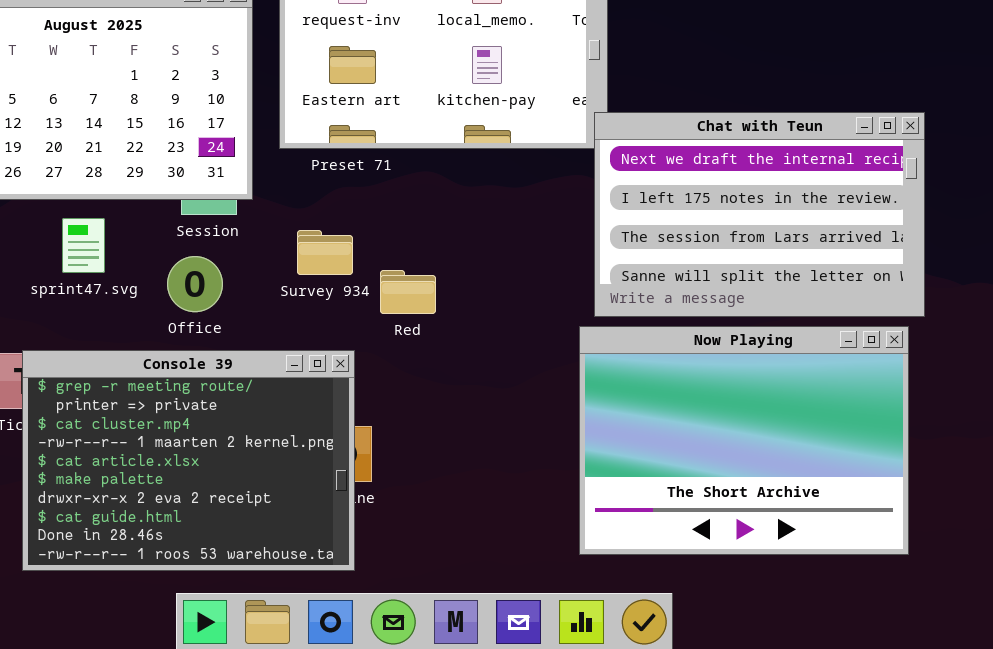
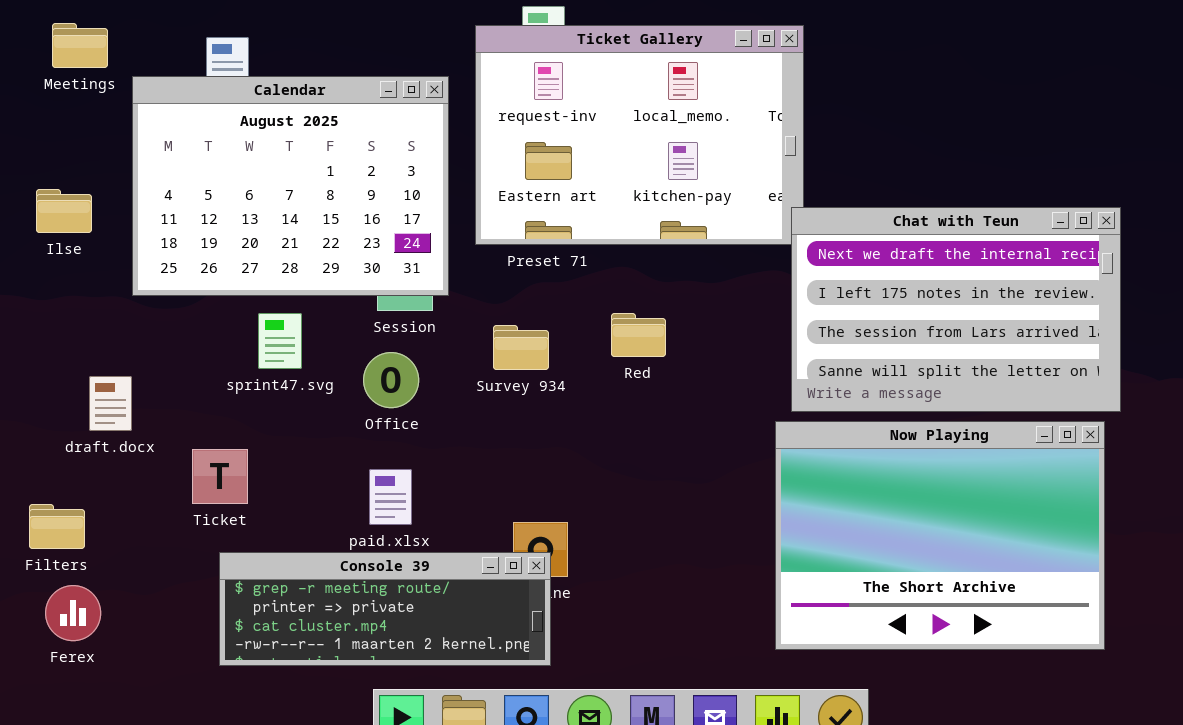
Red: [380,270,436,314] -> [611,313,666,357], moved
Console 39: [22,350,355,571] -> [219,552,551,666], resized

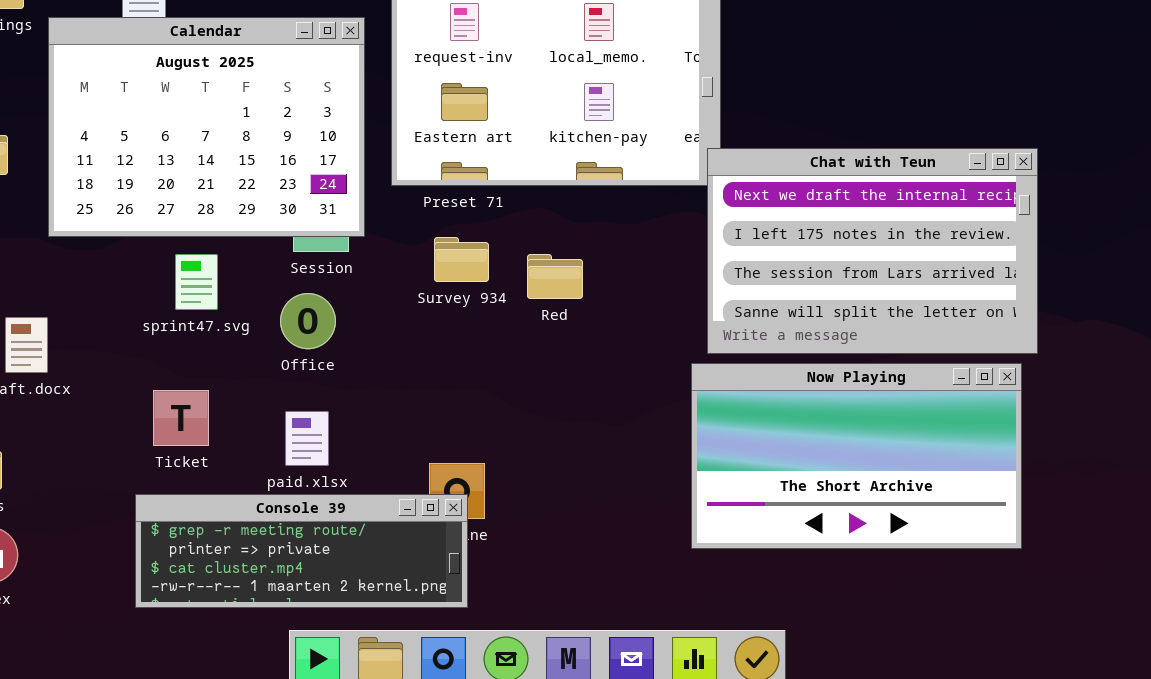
Survey 934: [493,325,549,370] -> [434,237,489,282], moved
Now Playing: [775,421,1105,650] -> [691,363,1022,549], resized
Ticket: [192,449,248,504] -> [153,390,209,446], moved

